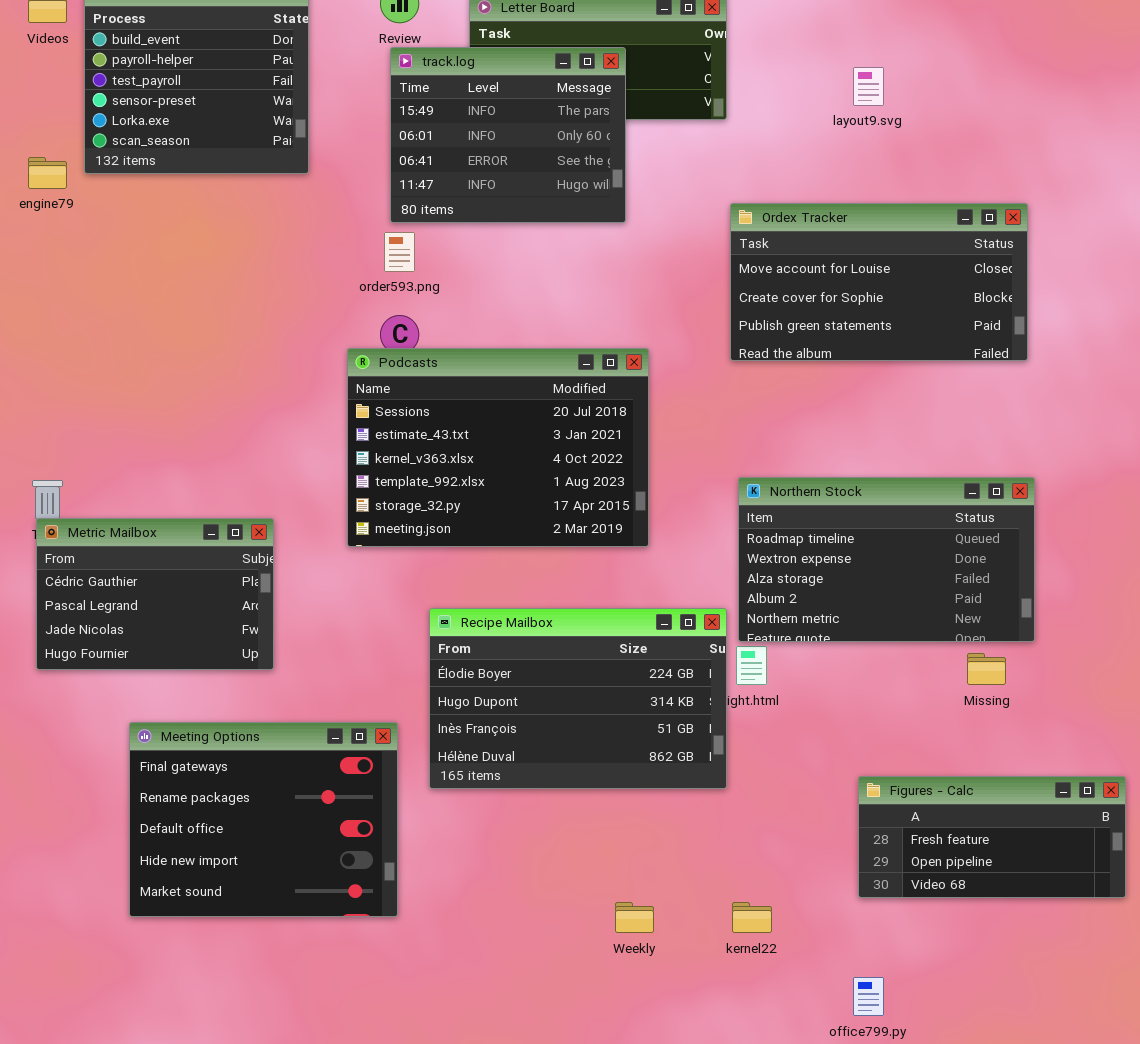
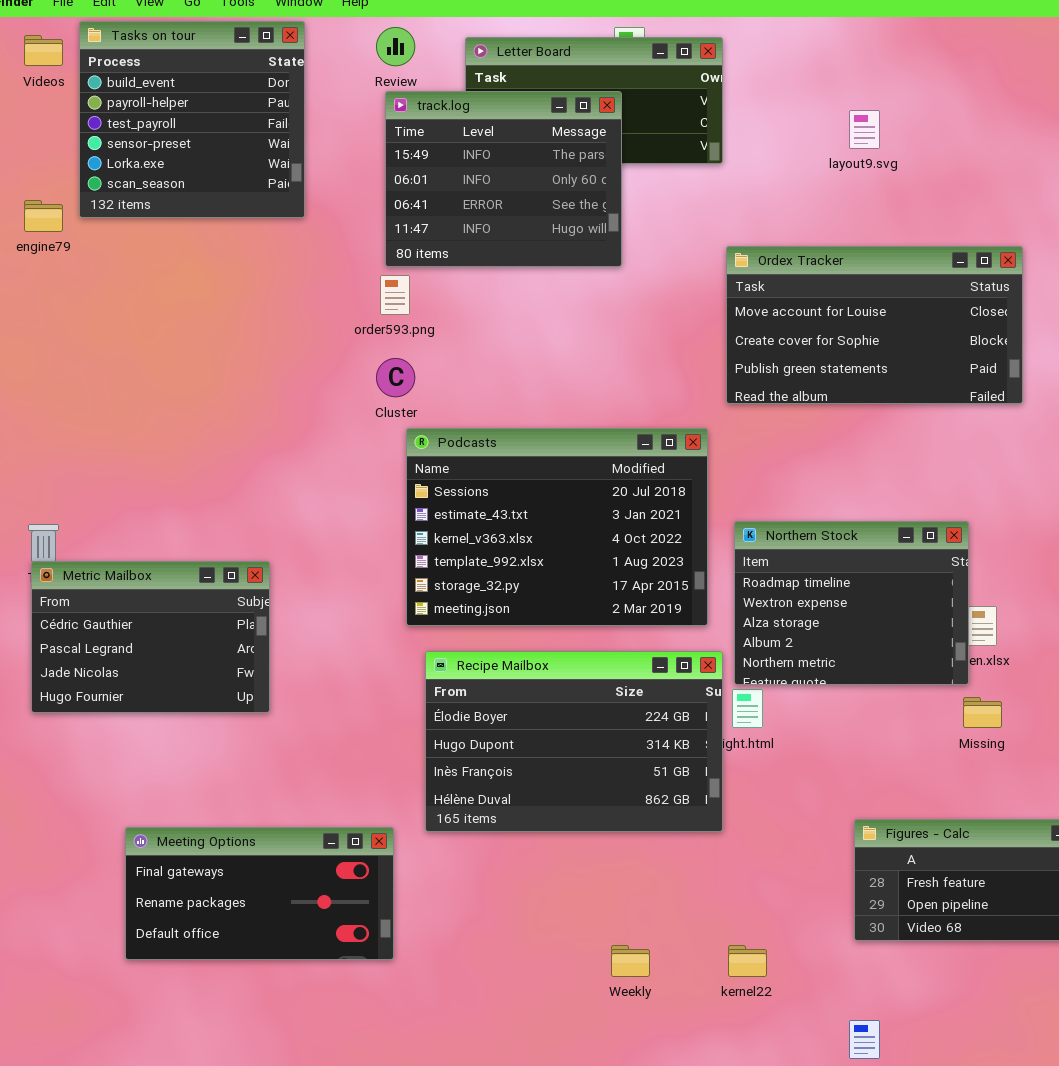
Podcasts: [347,348,649,547] -> [406,428,708,626], moved
Northern Stock: [738,477,1035,642] -> [734,521,969,685], resized
Meeting Options: [129,722,398,917] -> [125,827,394,960], resized

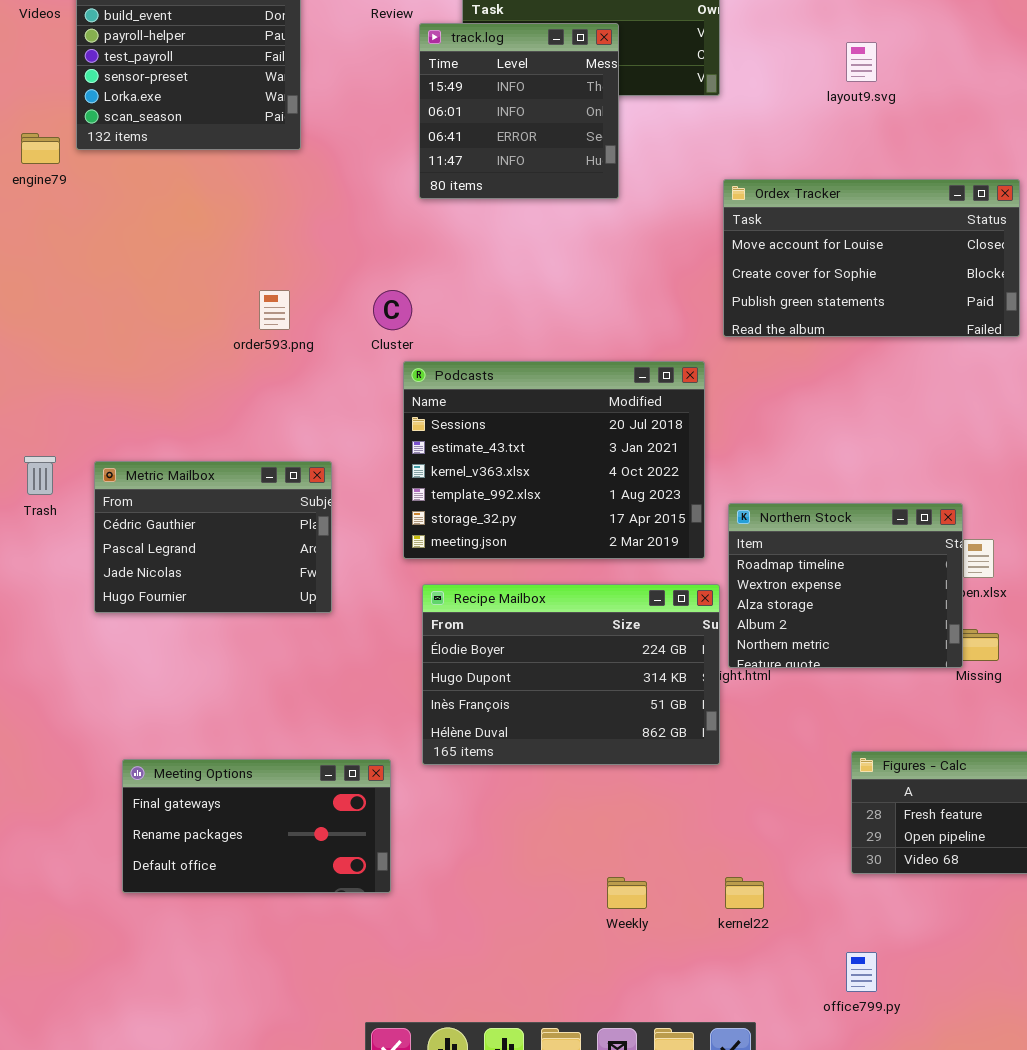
track.log: [385,91,622,267] -> [419,23,619,199], resized
order593.png: [380,275,410,315] -> [259,290,290,330], moved
Northern Stock: [734,521,969,685] -> [728,503,963,668], moved
Metric Mailbox: [31,561,270,713] -> [94,461,332,613], moved

